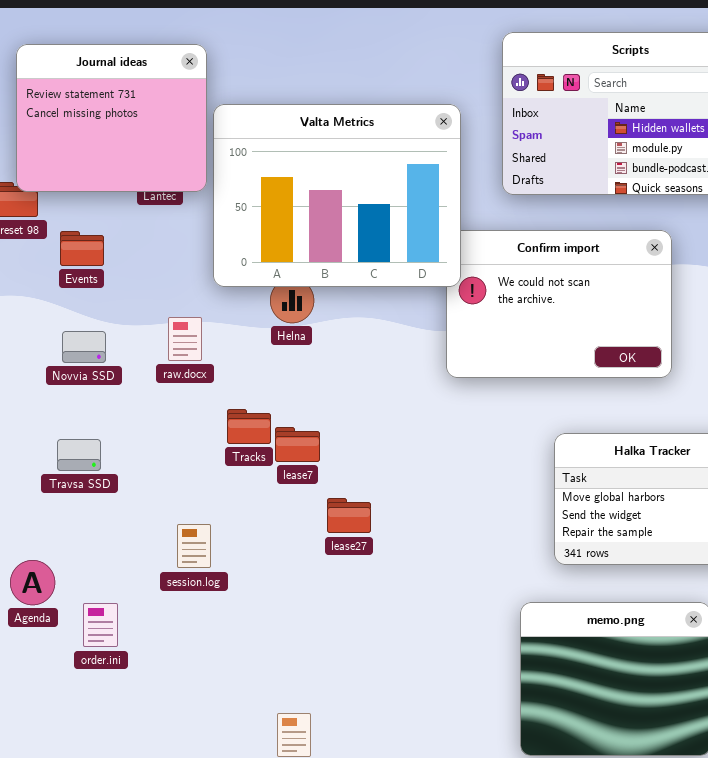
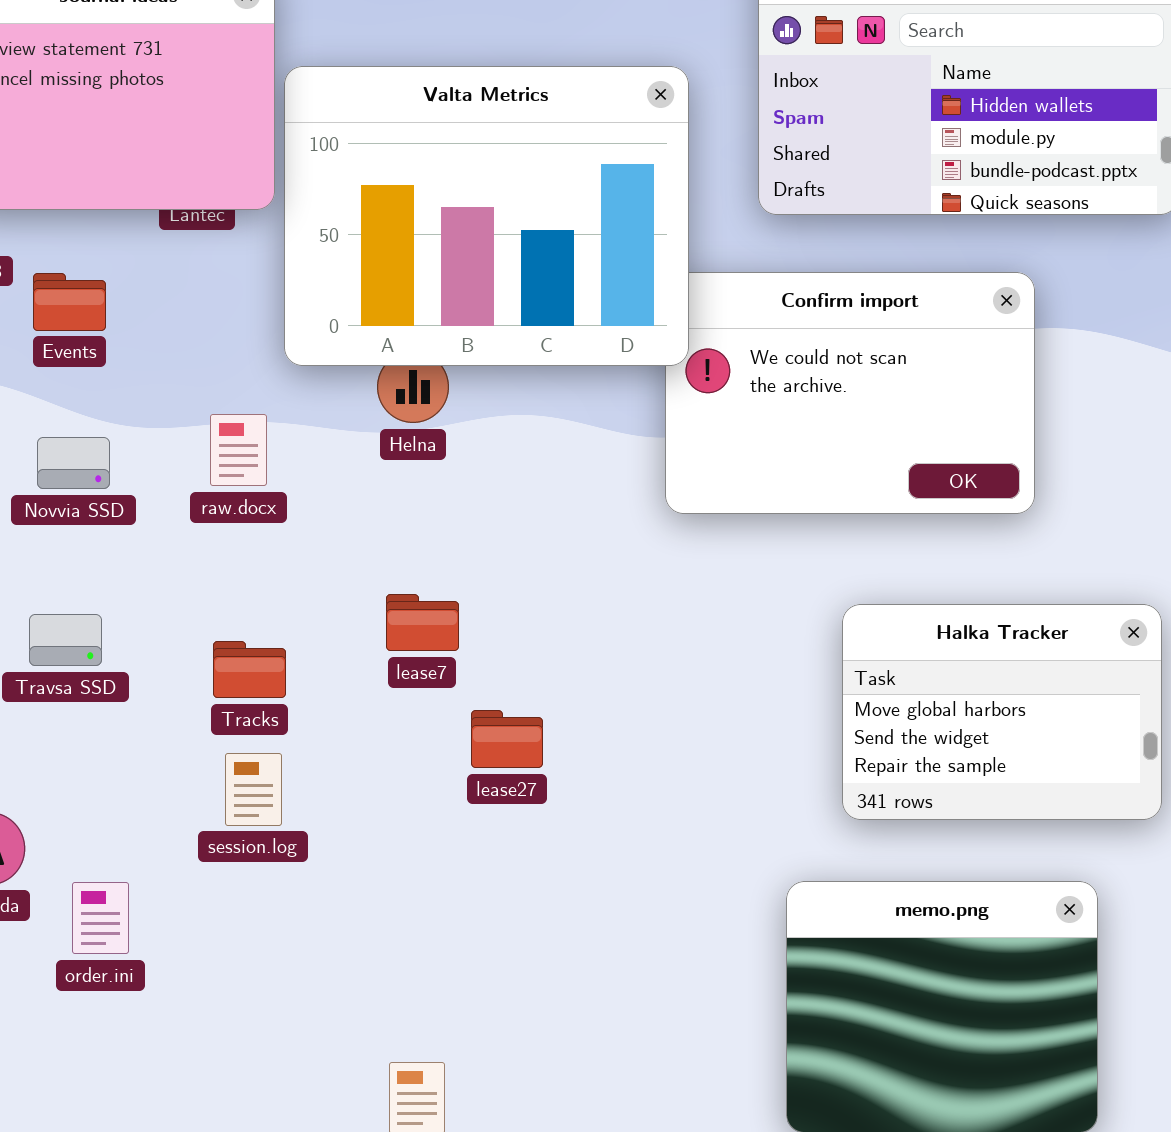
Tracks: [227,409,271,444] -> [213,641,286,698], moved

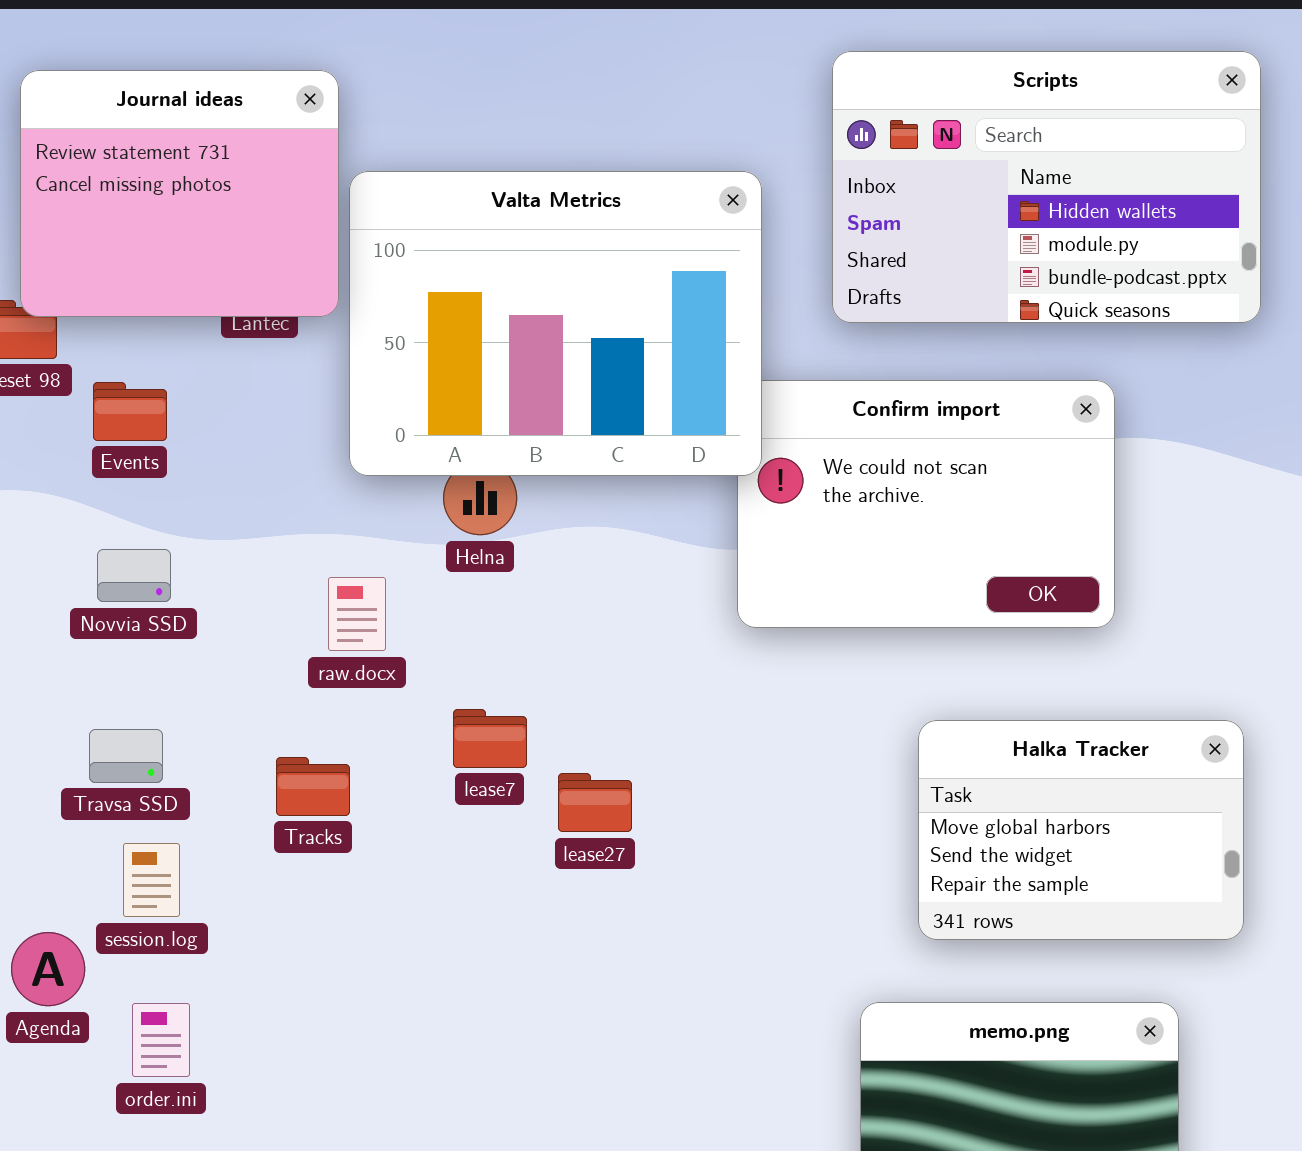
raw.docx: [210,414,267,486] -> [328,577,386,651], moved
lease27: [471,710,543,768] -> [558,773,632,832], moved
session.log: [225,753,282,826] -> [123,843,180,917], moved

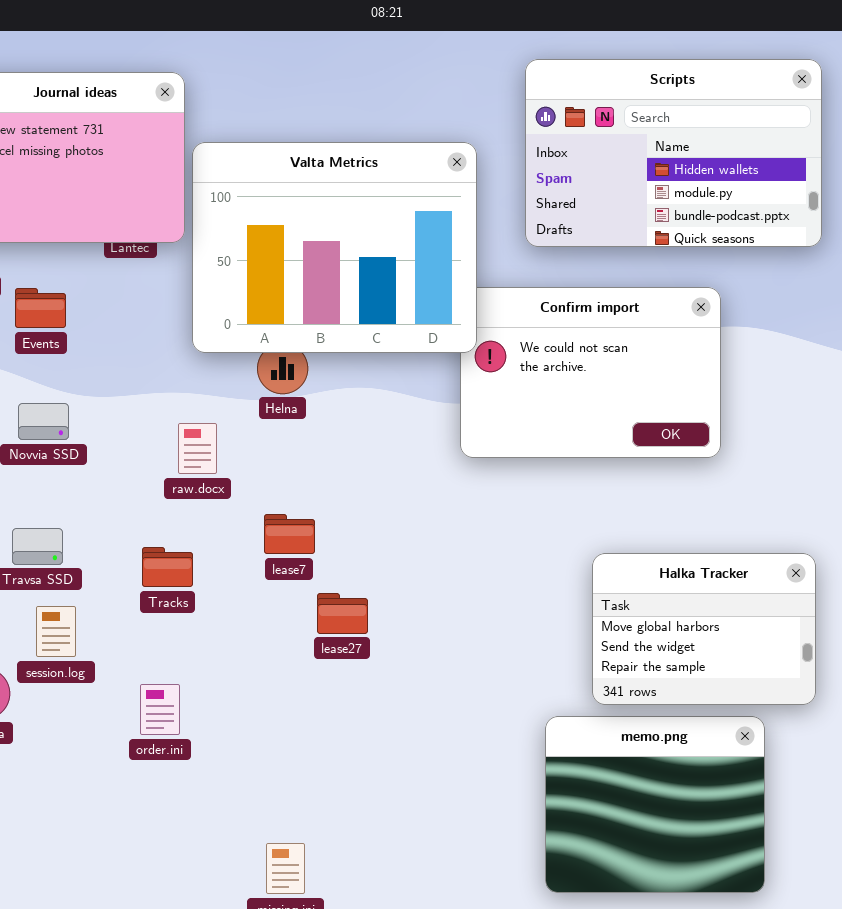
Halka Tracker: [918,720,1244,940] -> [592,553,816,705], moved
lease27: [558,773,632,832] -> [317,593,368,634], moved
order.ini: [132,1003,190,1077] -> [140,684,180,735], moved

